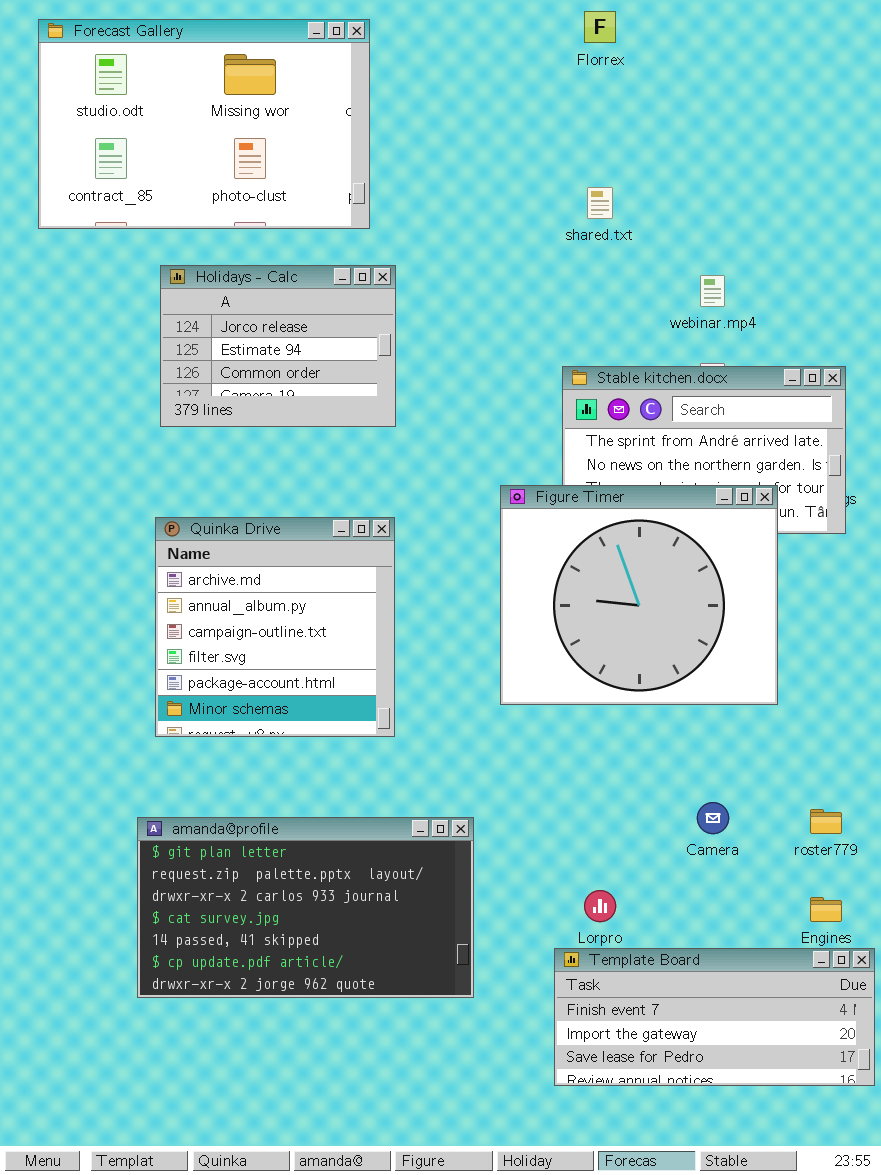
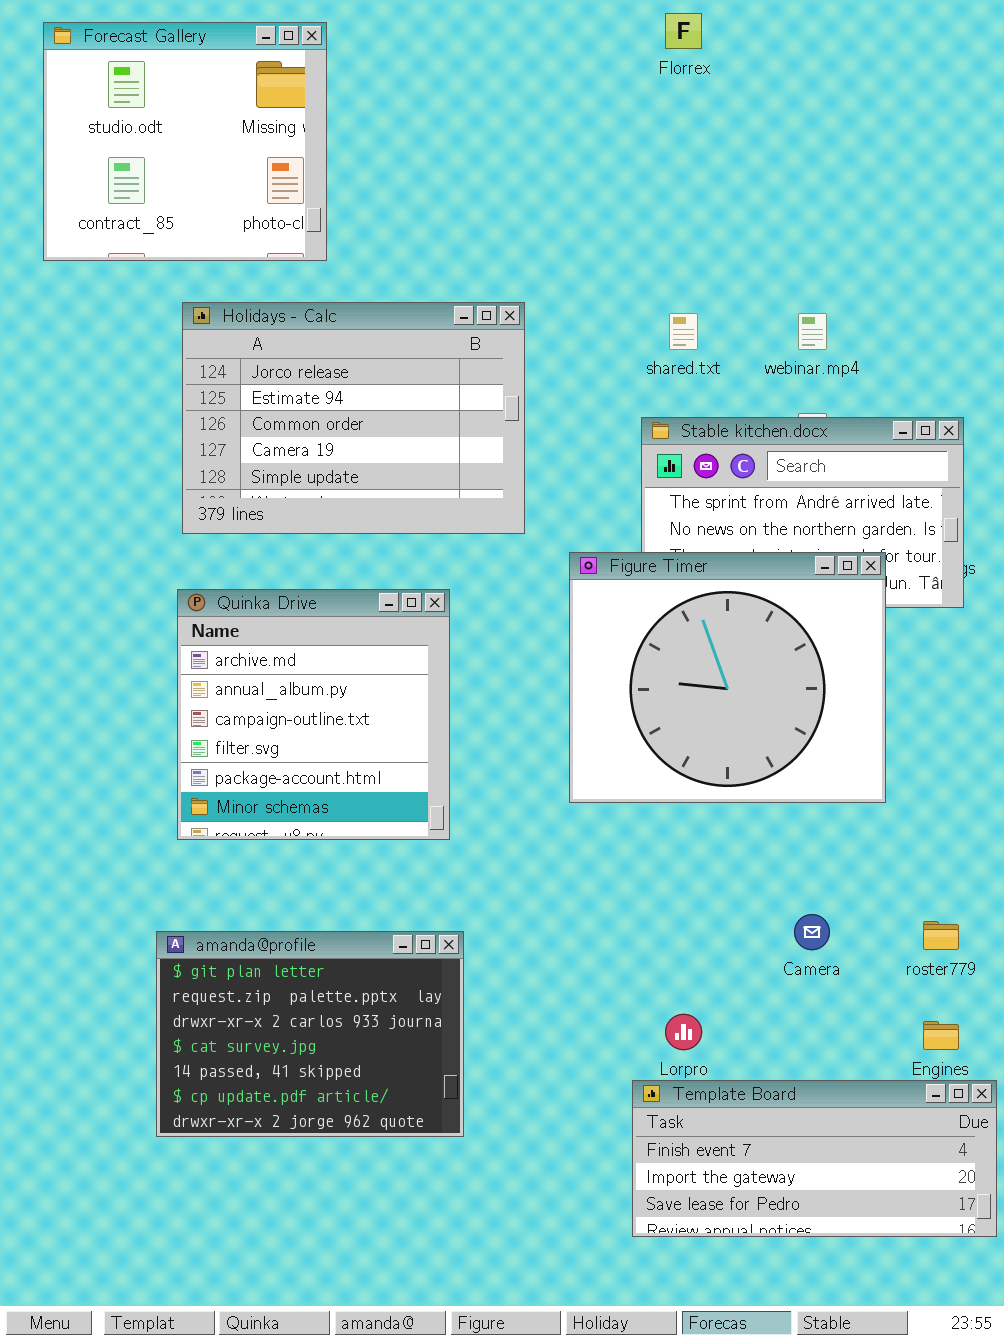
Forecast Gallery: [38,19,370,229] -> [43,22,327,261], resized
shared.txt: [587,187,613,219] -> [669,313,698,350], moved
Holidays - Calc: [160,265,396,427] -> [182,302,525,534], resized
amanda@profile: [137,817,474,998] -> [156,931,464,1137], resized

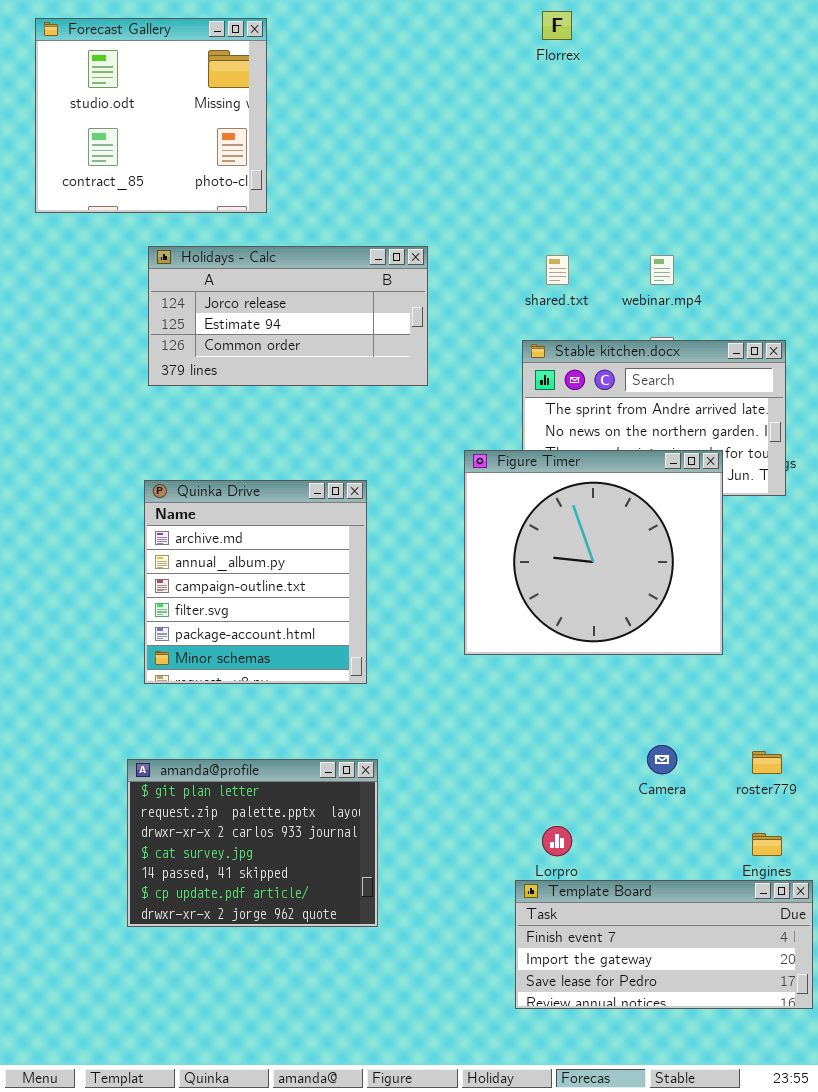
Holidays - Calc: [182,302,525,534] -> [148,246,428,386], resized

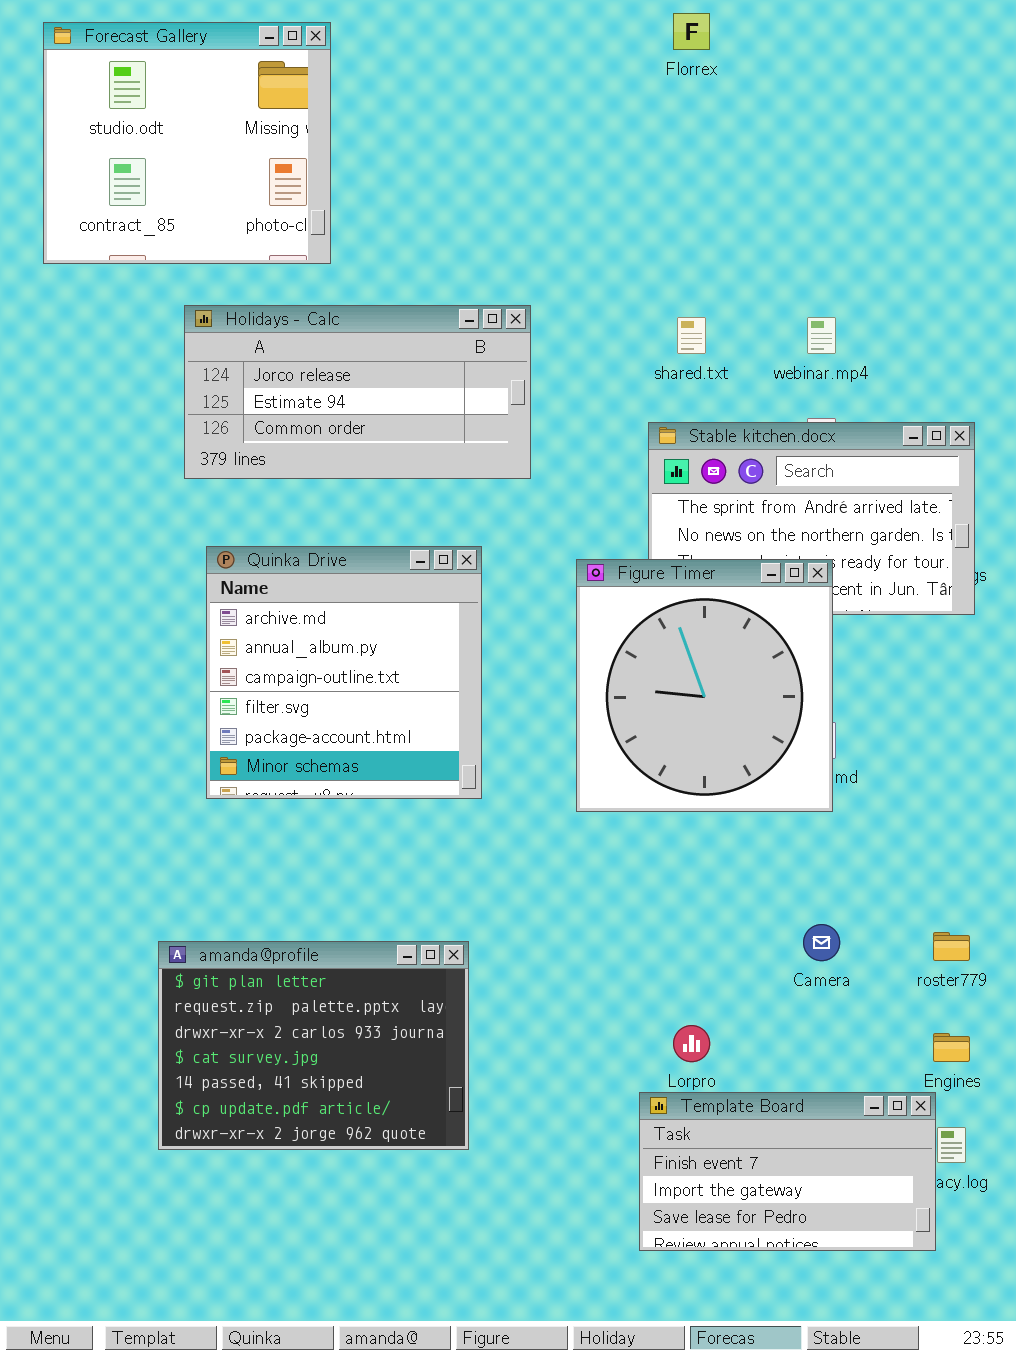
Figure Timer: [464,450,723,655] -> [576,559,833,812], resized
Quinka Drive: [144,480,367,684] -> [206,546,482,799], moved
Template Board: [515,880,813,1009] -> [639,1092,936,1251], resized

